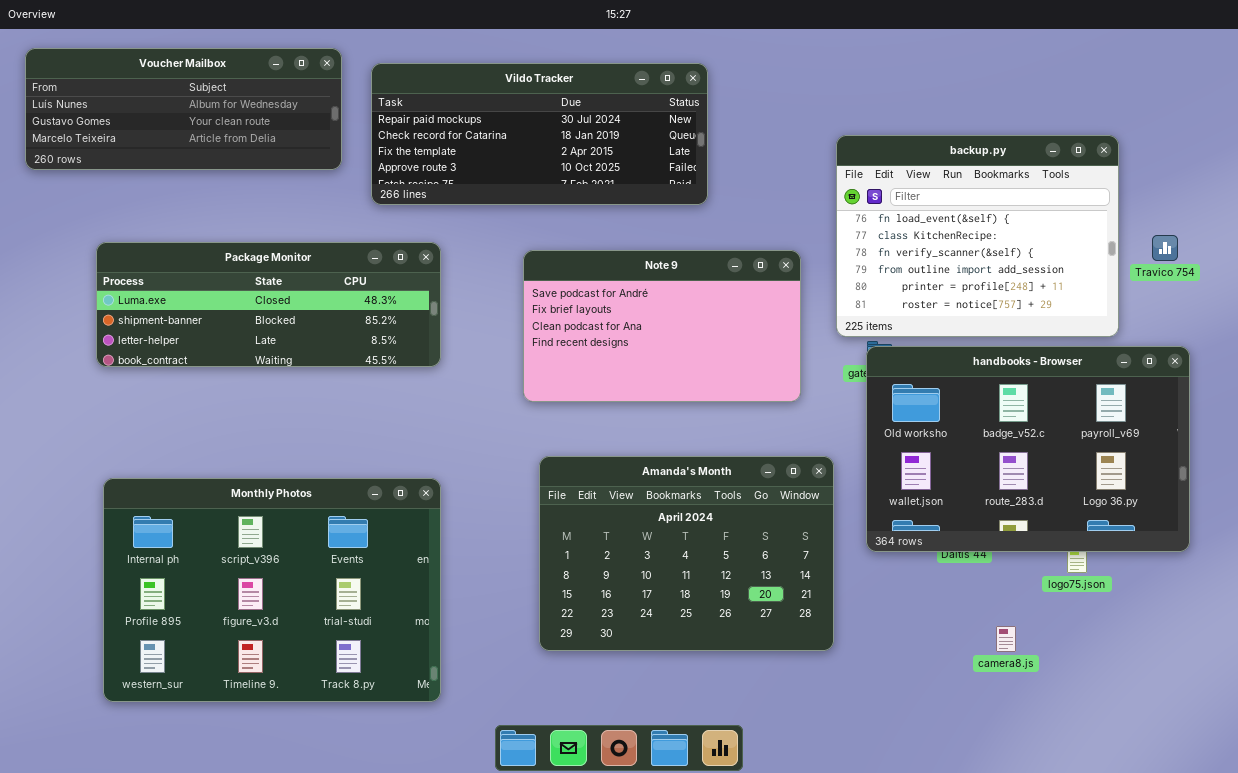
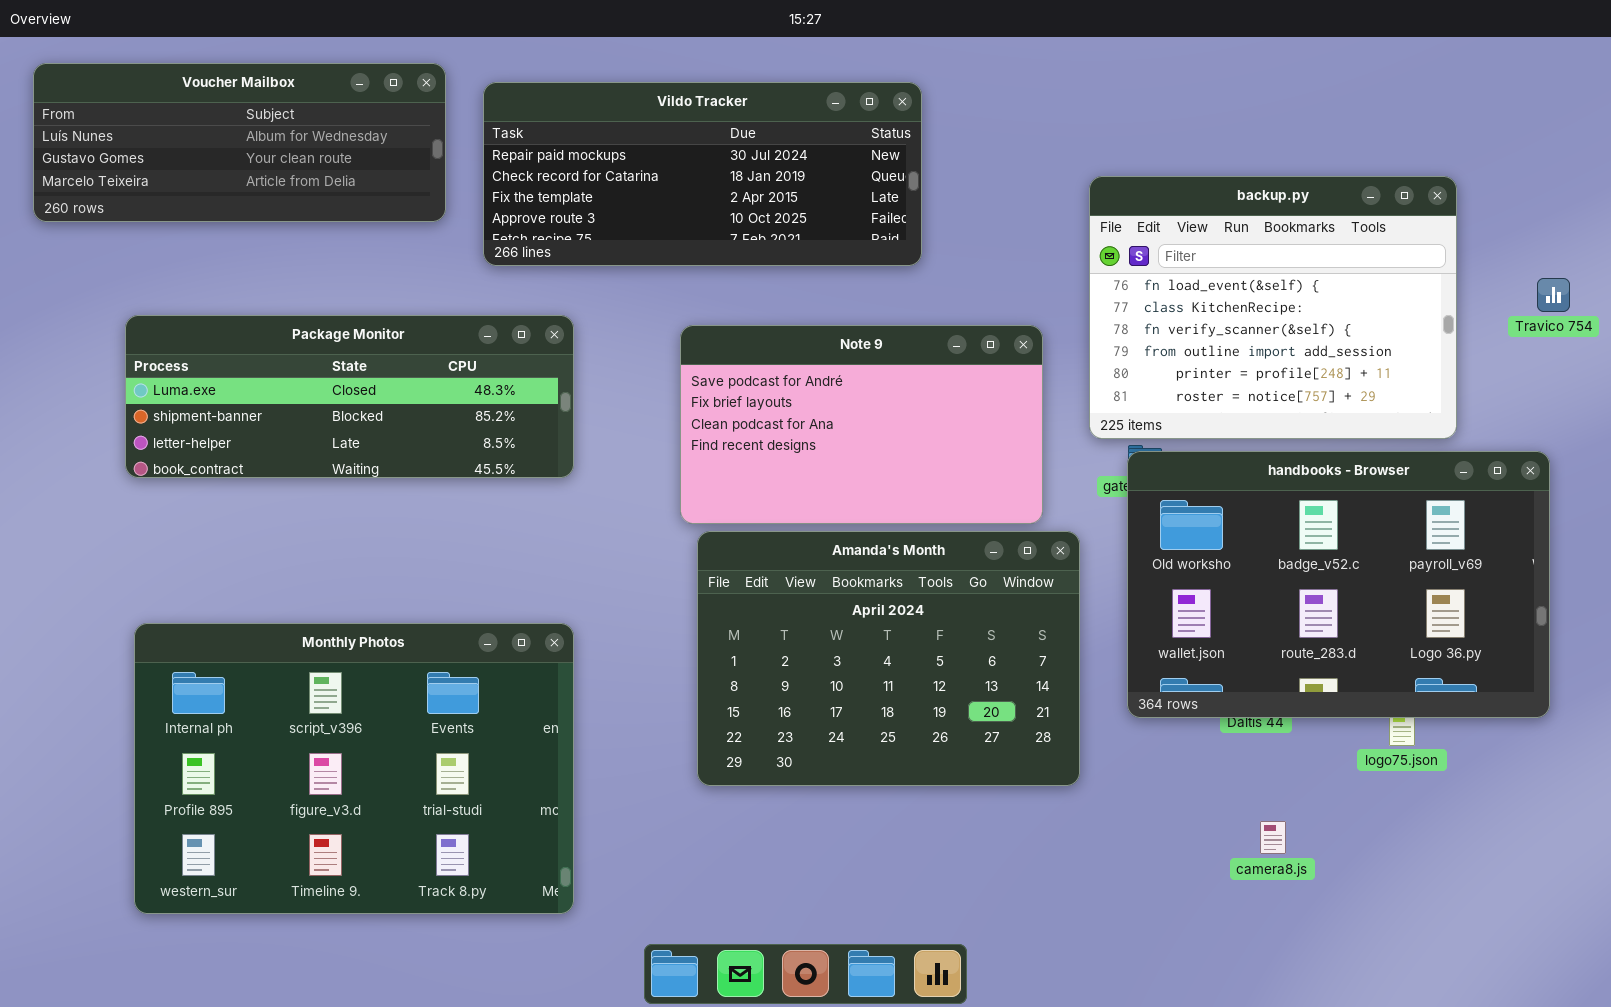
Travico 754: [1152,235,1178,261] -> [1537,278,1570,312], moved
Amanda's Month: [539,456,834,651] -> [697,531,1080,786], moved
camera8.js: [996,626,1016,652] -> [1260,821,1286,854], moved

